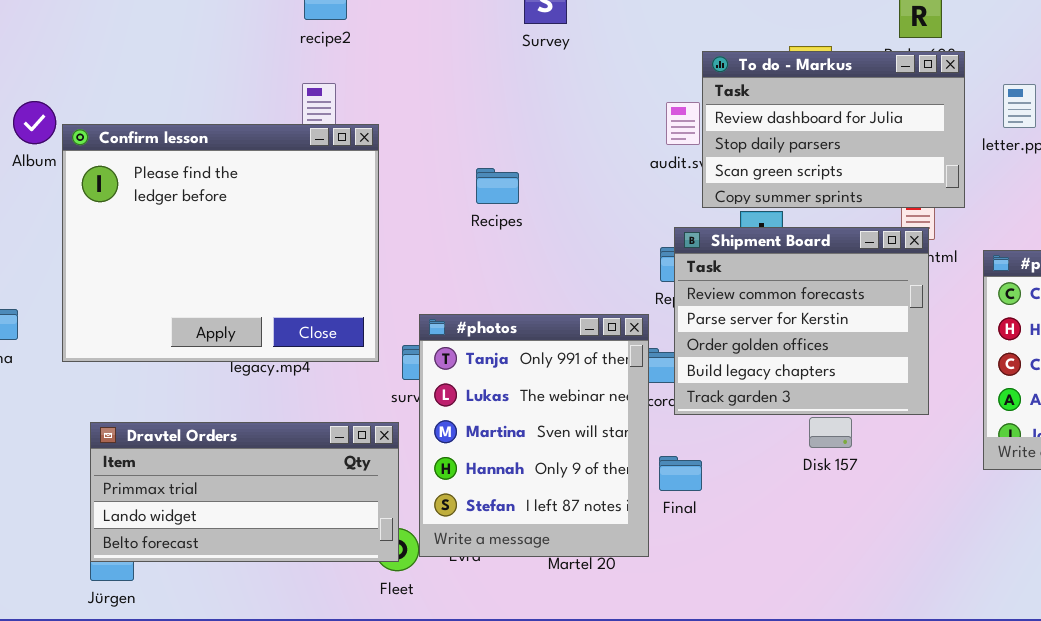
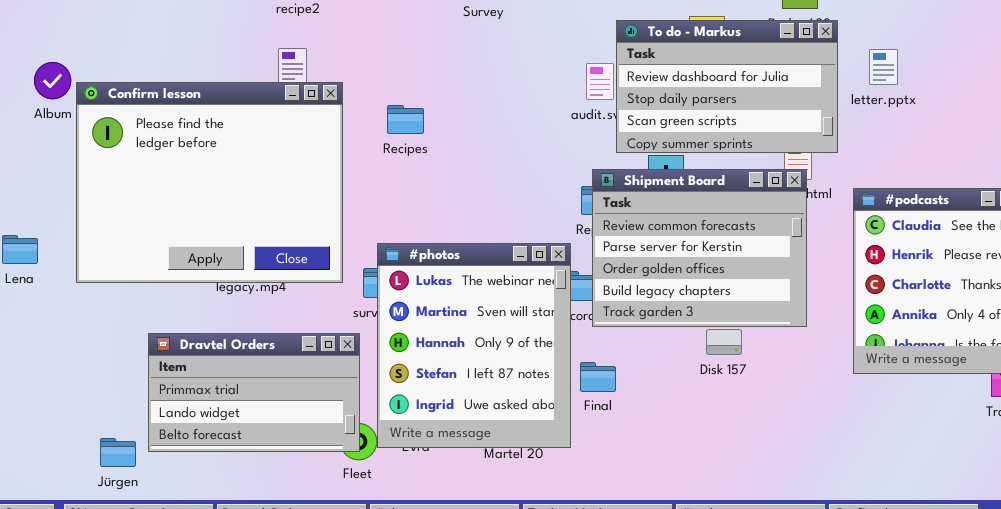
Recipes: [476,168,519,204] -> [387,105,424,134], moved
#photos: [419,314,649,557] -> [377,243,571,448], scrolled down 1 row
Dravtel Orders: [90,422,399,562] -> [148,333,360,452], resized

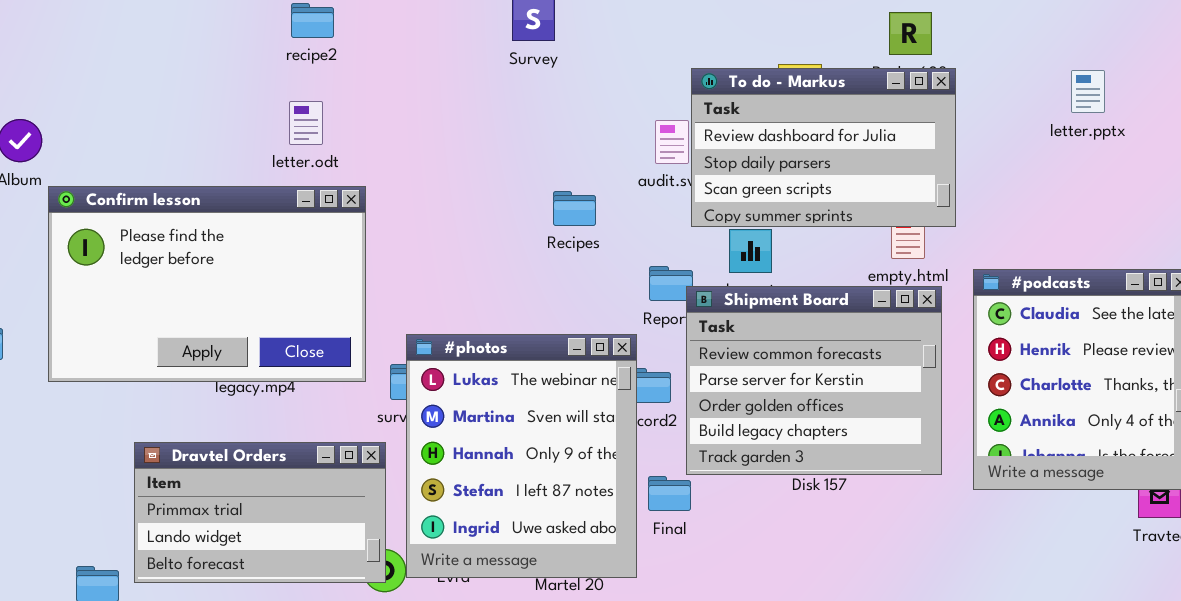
letter.pptx: [869,49,898,85] -> [1071,70,1105,113], moved
Confirm lesson: [76,82,343,283] -> [48,186,366,382], resized
Recipes: [387,105,424,134] -> [553,191,596,226], moved
Shipment Board: [592,169,807,327] -> [686,286,942,475], moved

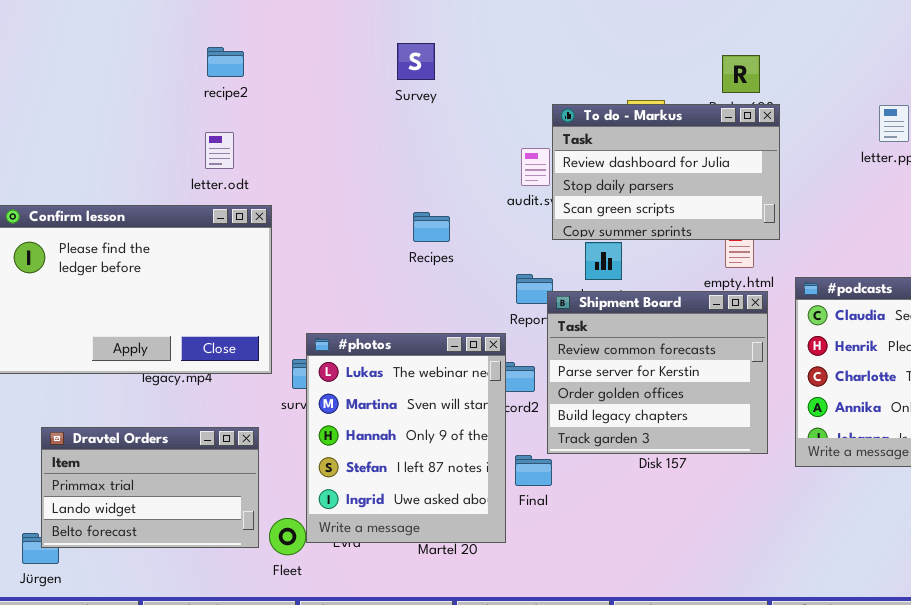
Recipes: [553,191,596,226] -> [413,212,450,242], moved
Dravtel Orders: [134,442,386,583] -> [41,427,259,548], moved

